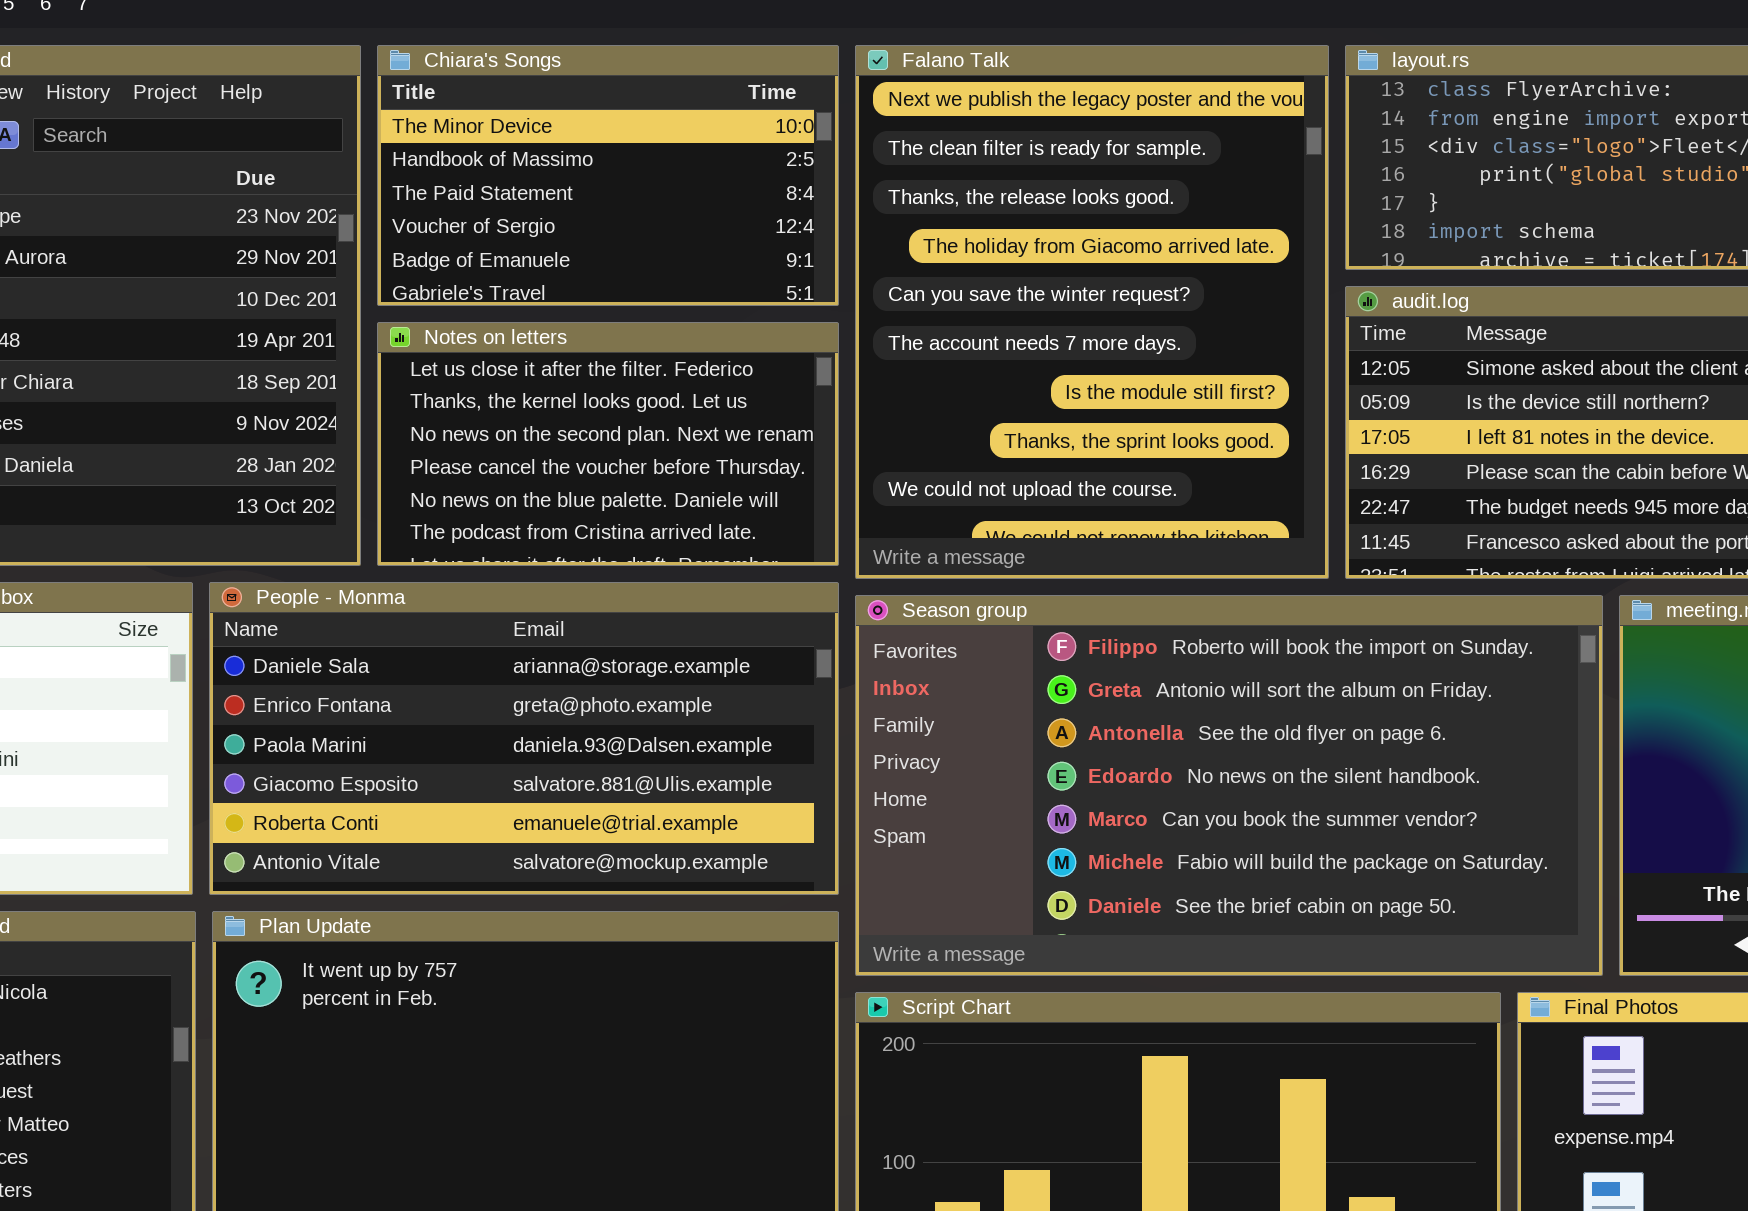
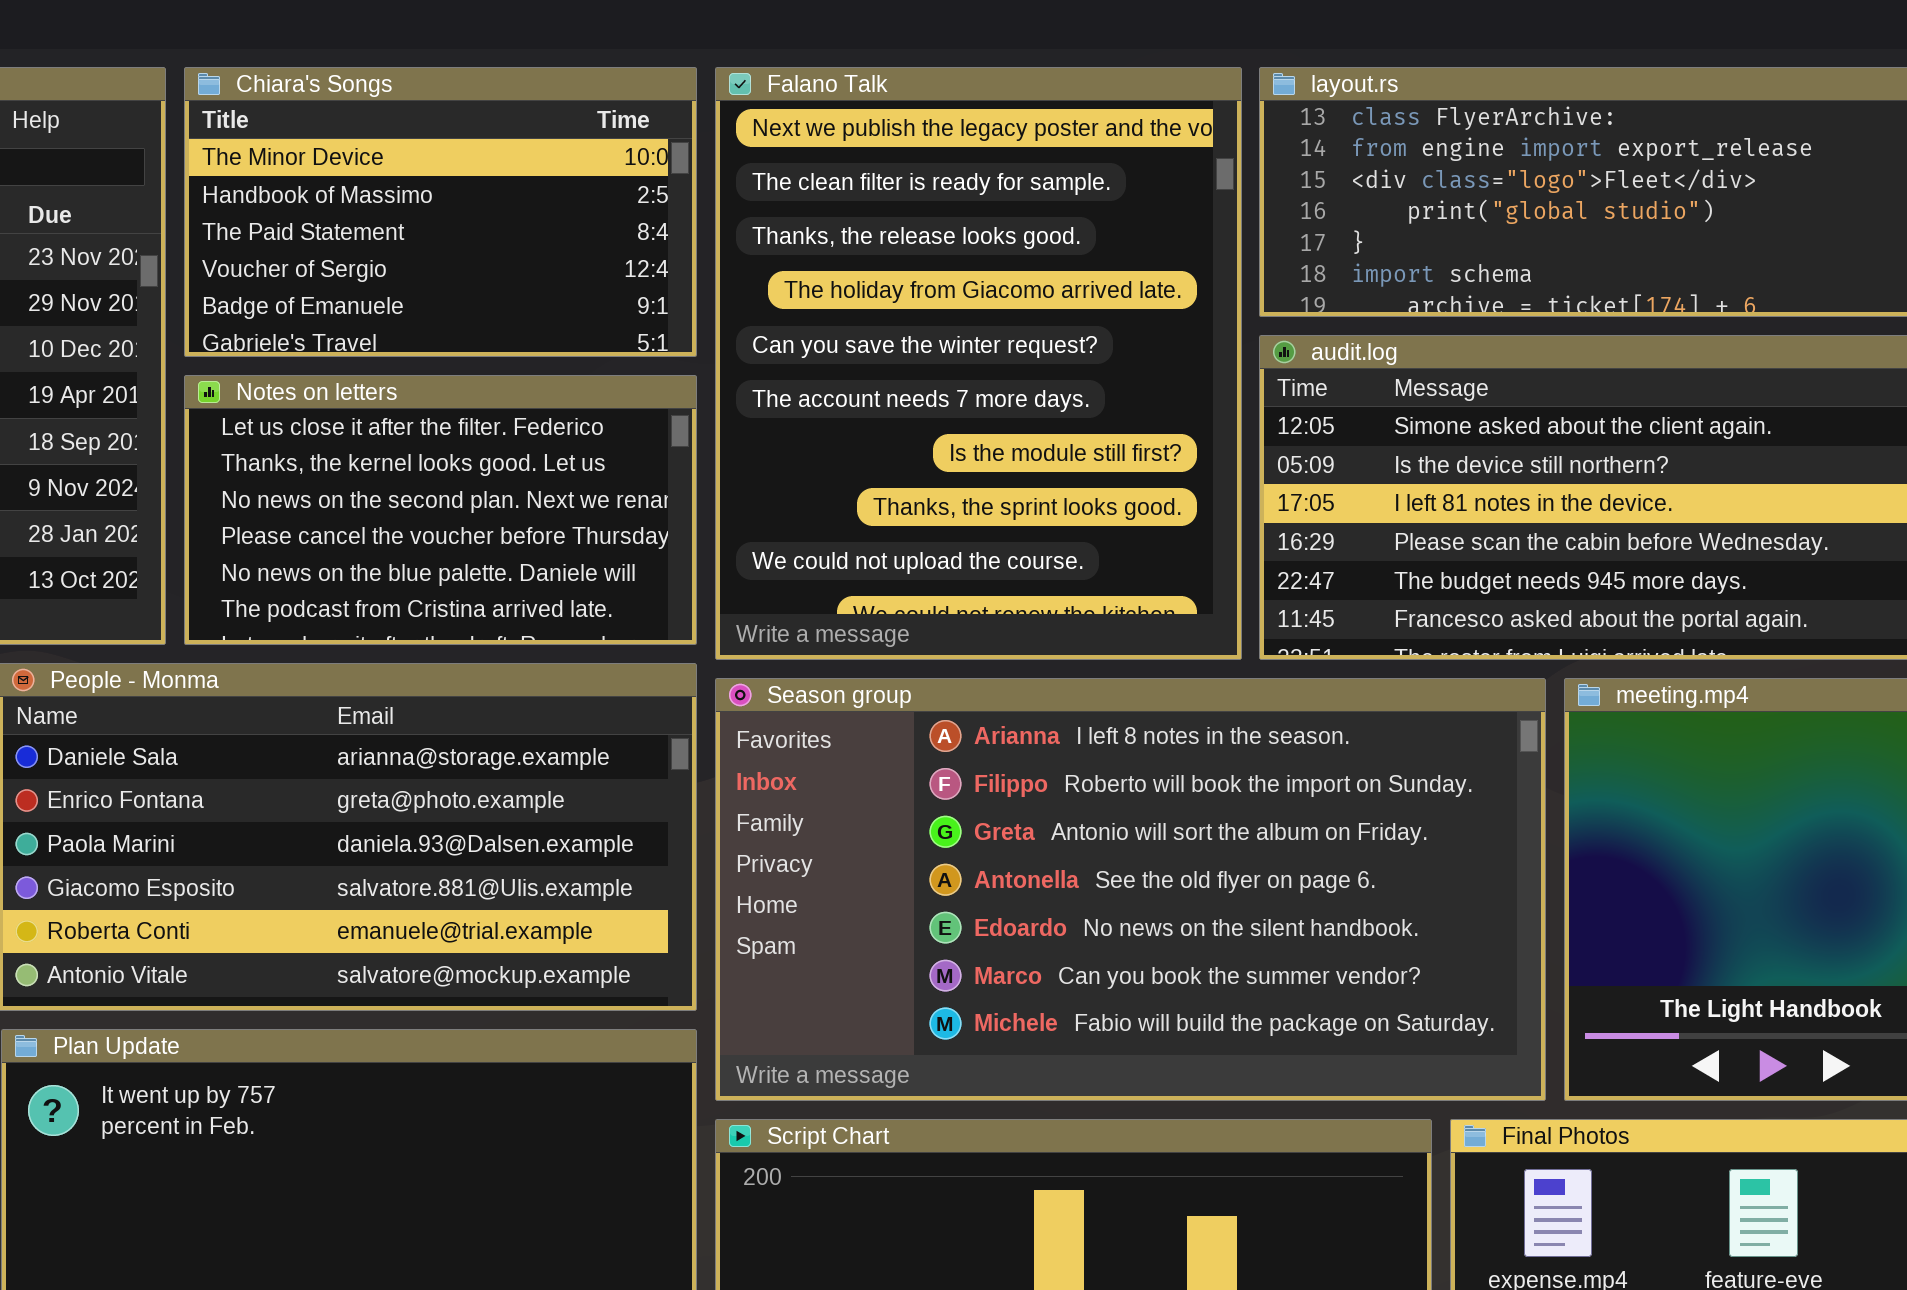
Season group: [855,595,1603,976] -> [715,678,1546,1101], scrolled up 1 row

